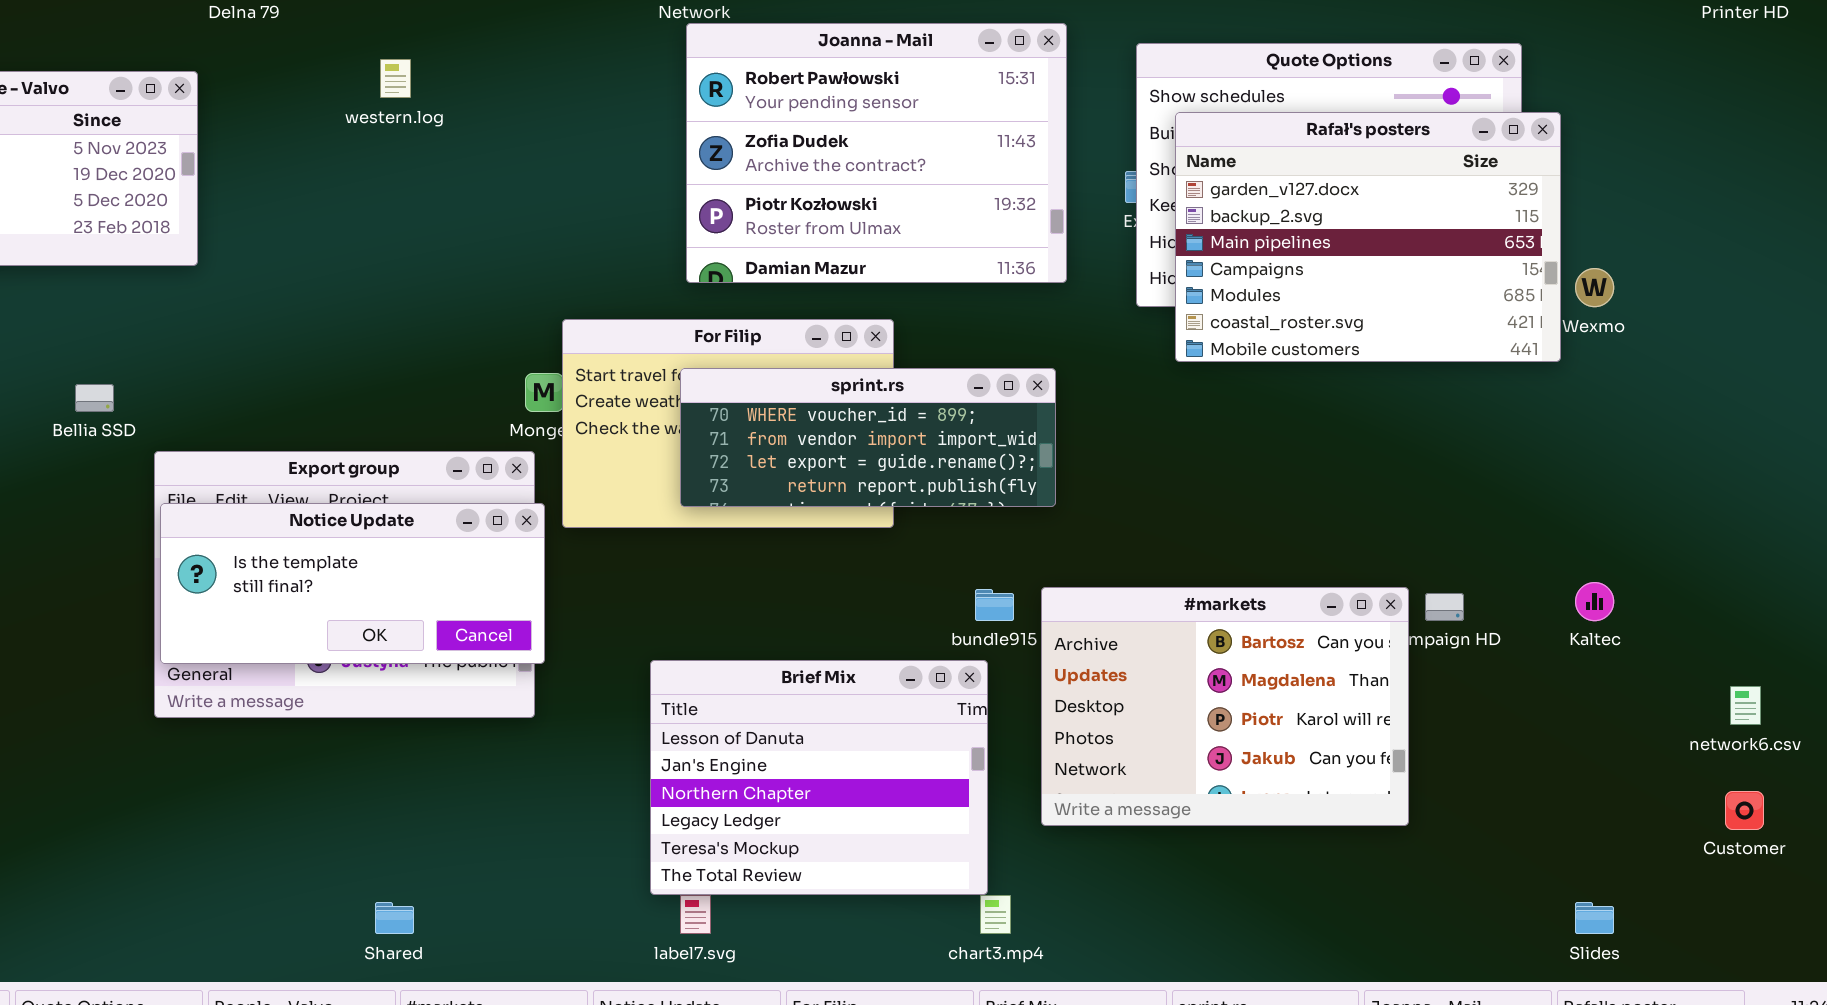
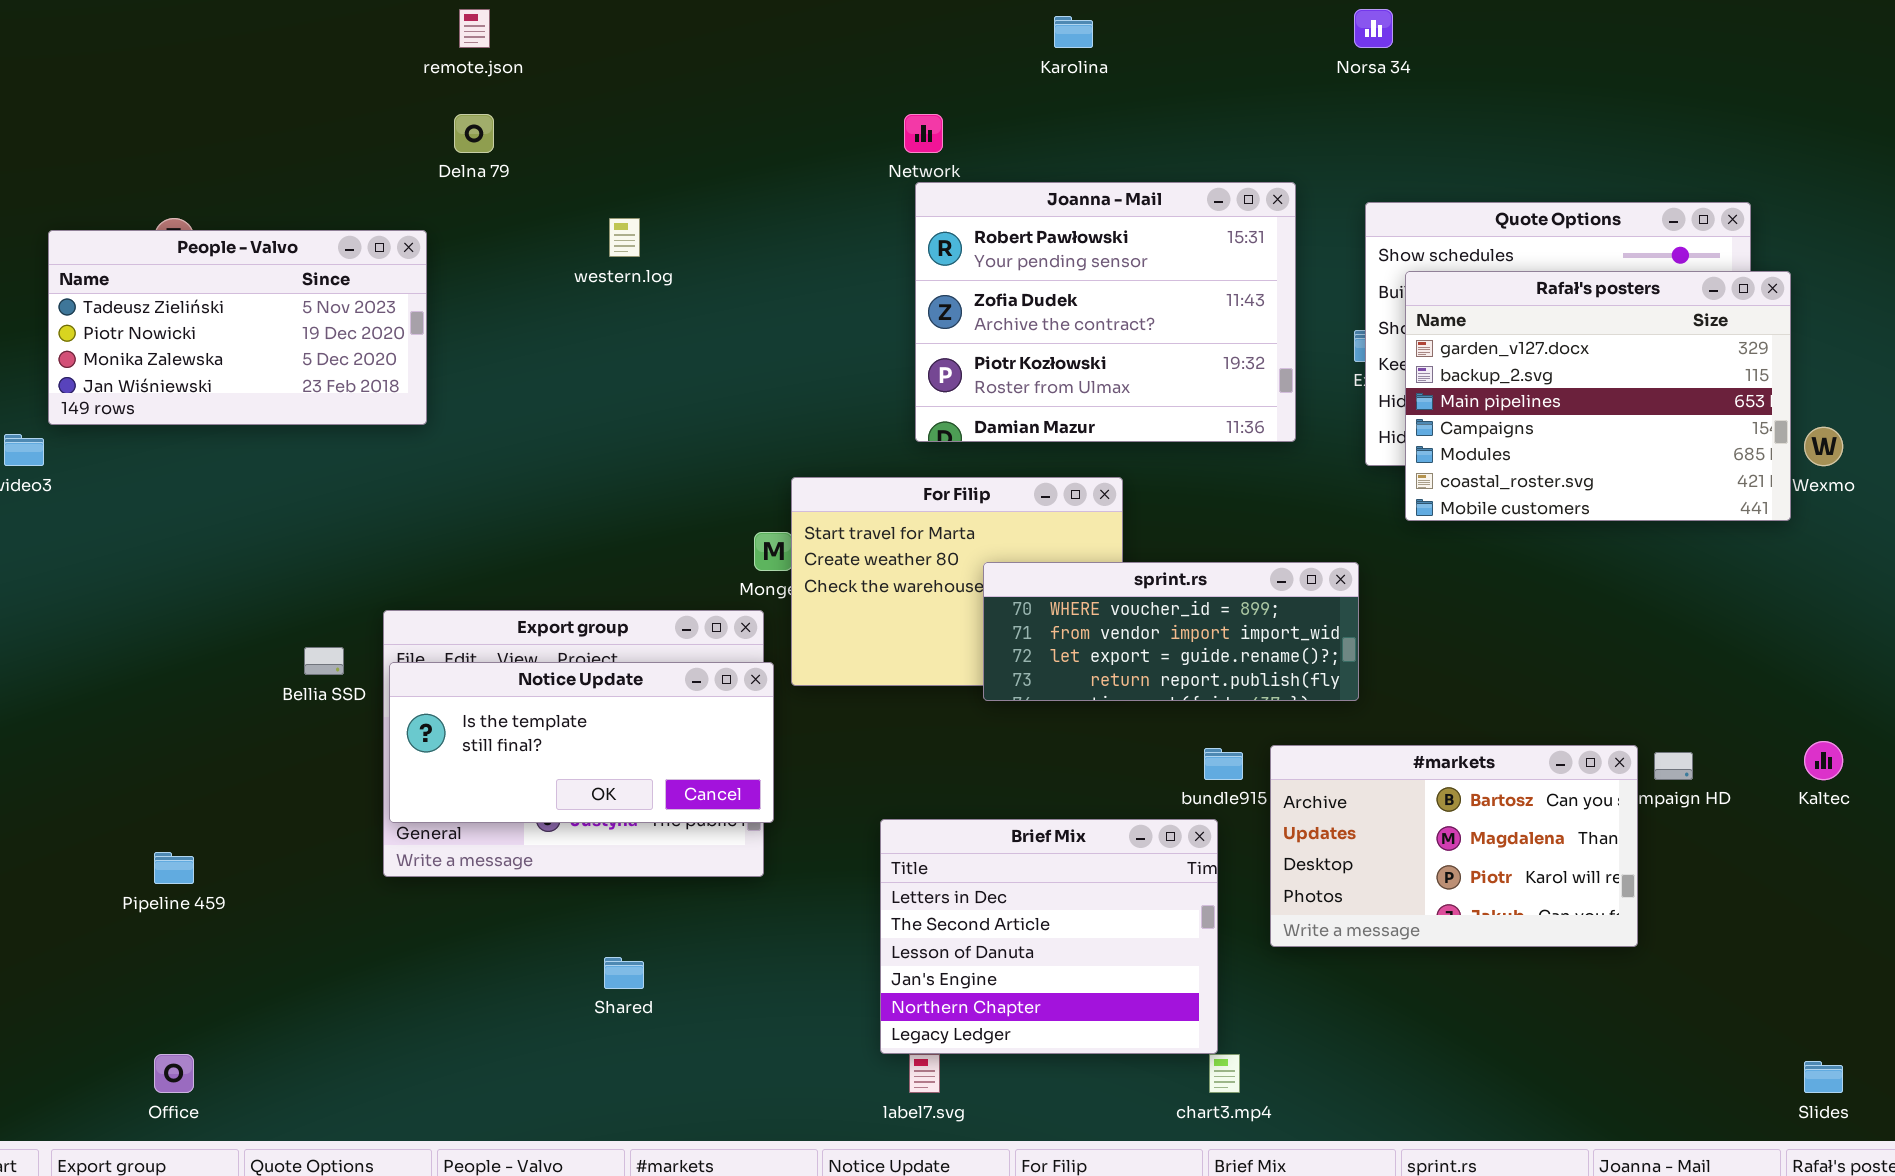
sprint.rs: [680,368,1056,507] -> [983,562,1359,701], moved
Bellia SSD: [75,384,114,412] -> [304,647,344,675], moved
#markets: [1041,587,1409,826] -> [1270,745,1638,947], resized
Brief Mix: [650,660,988,895] -> [880,819,1218,1054], scrolled up 2 rows
Shared: [375,902,414,934] -> [604,957,644,989], moved

